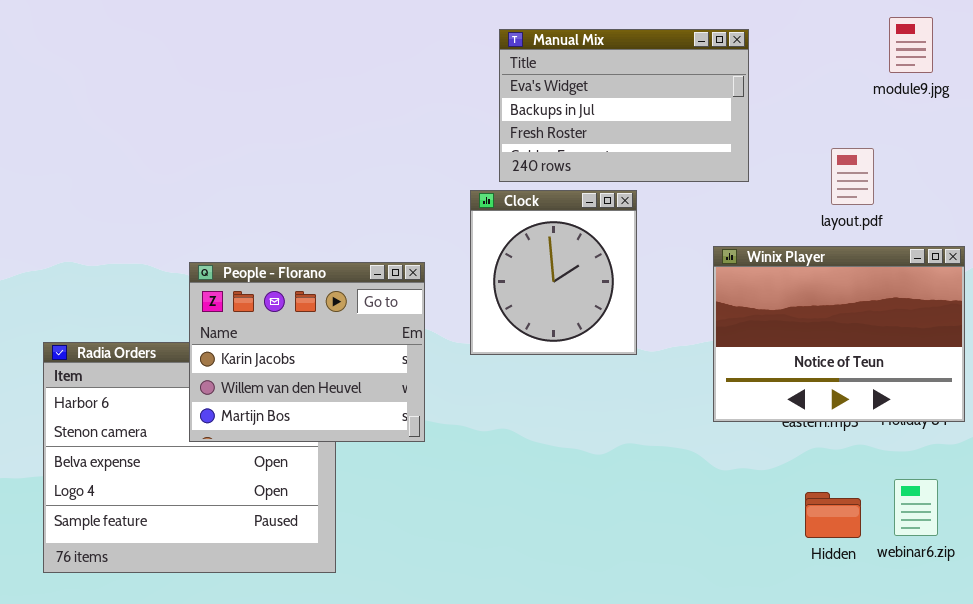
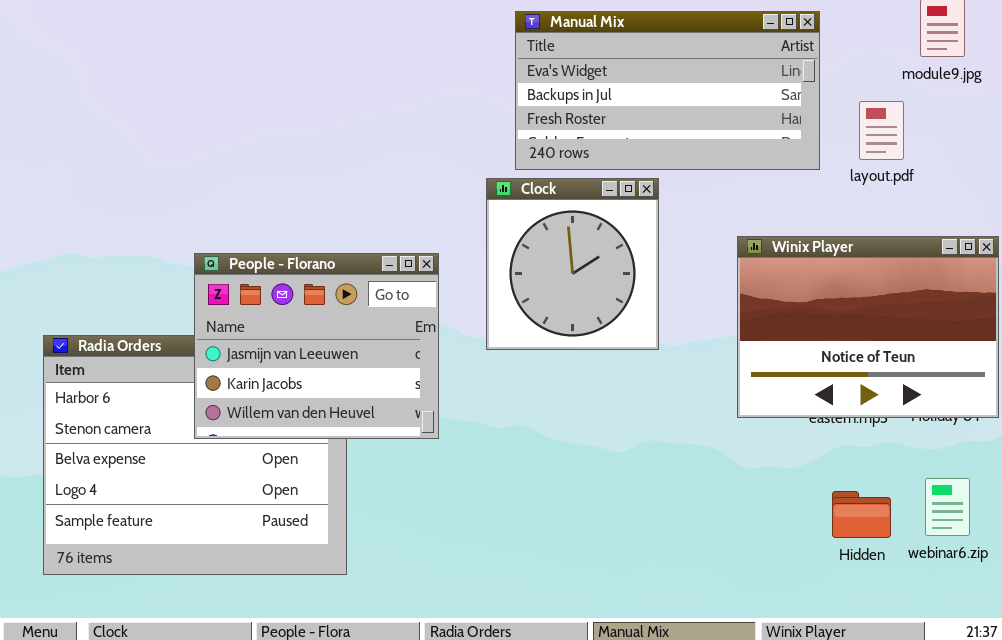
Manual Mix: [499,29,749,182] -> [515,11,820,170], resized
layout.pdf: [831,148,874,205] -> [859,101,904,160], moved
People - Florano: [189,262,425,442] -> [194,253,439,439], scrolled up 1 row

